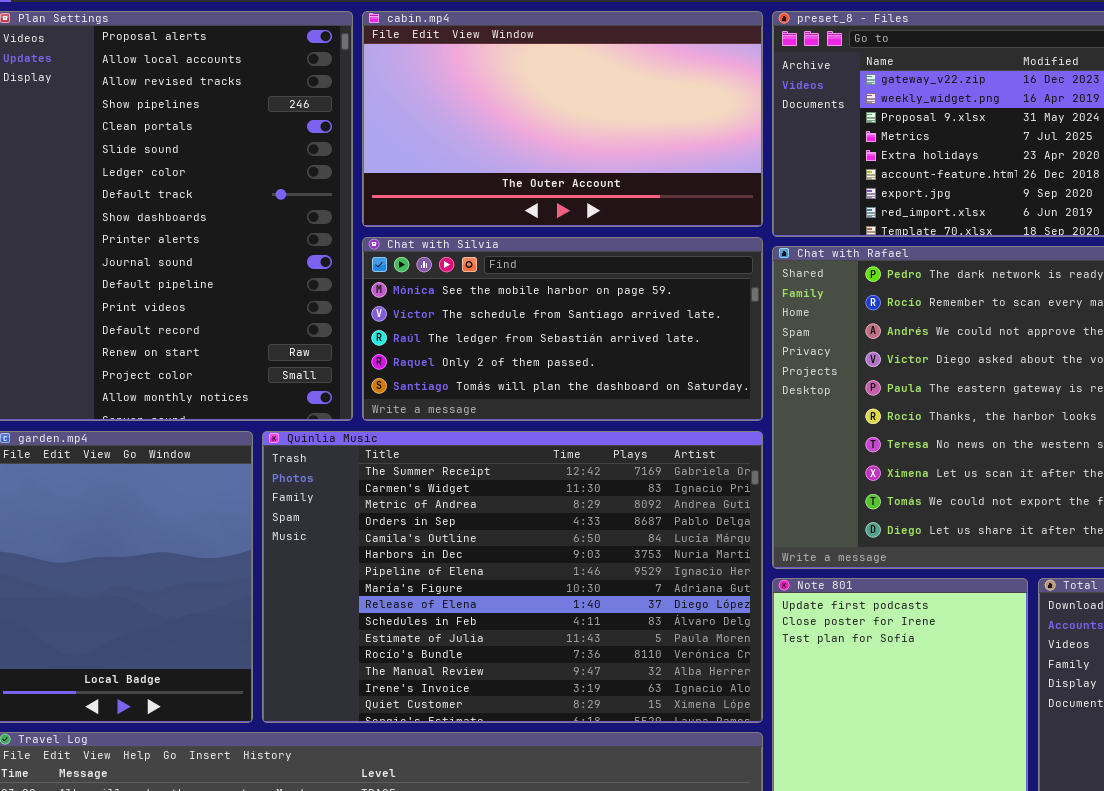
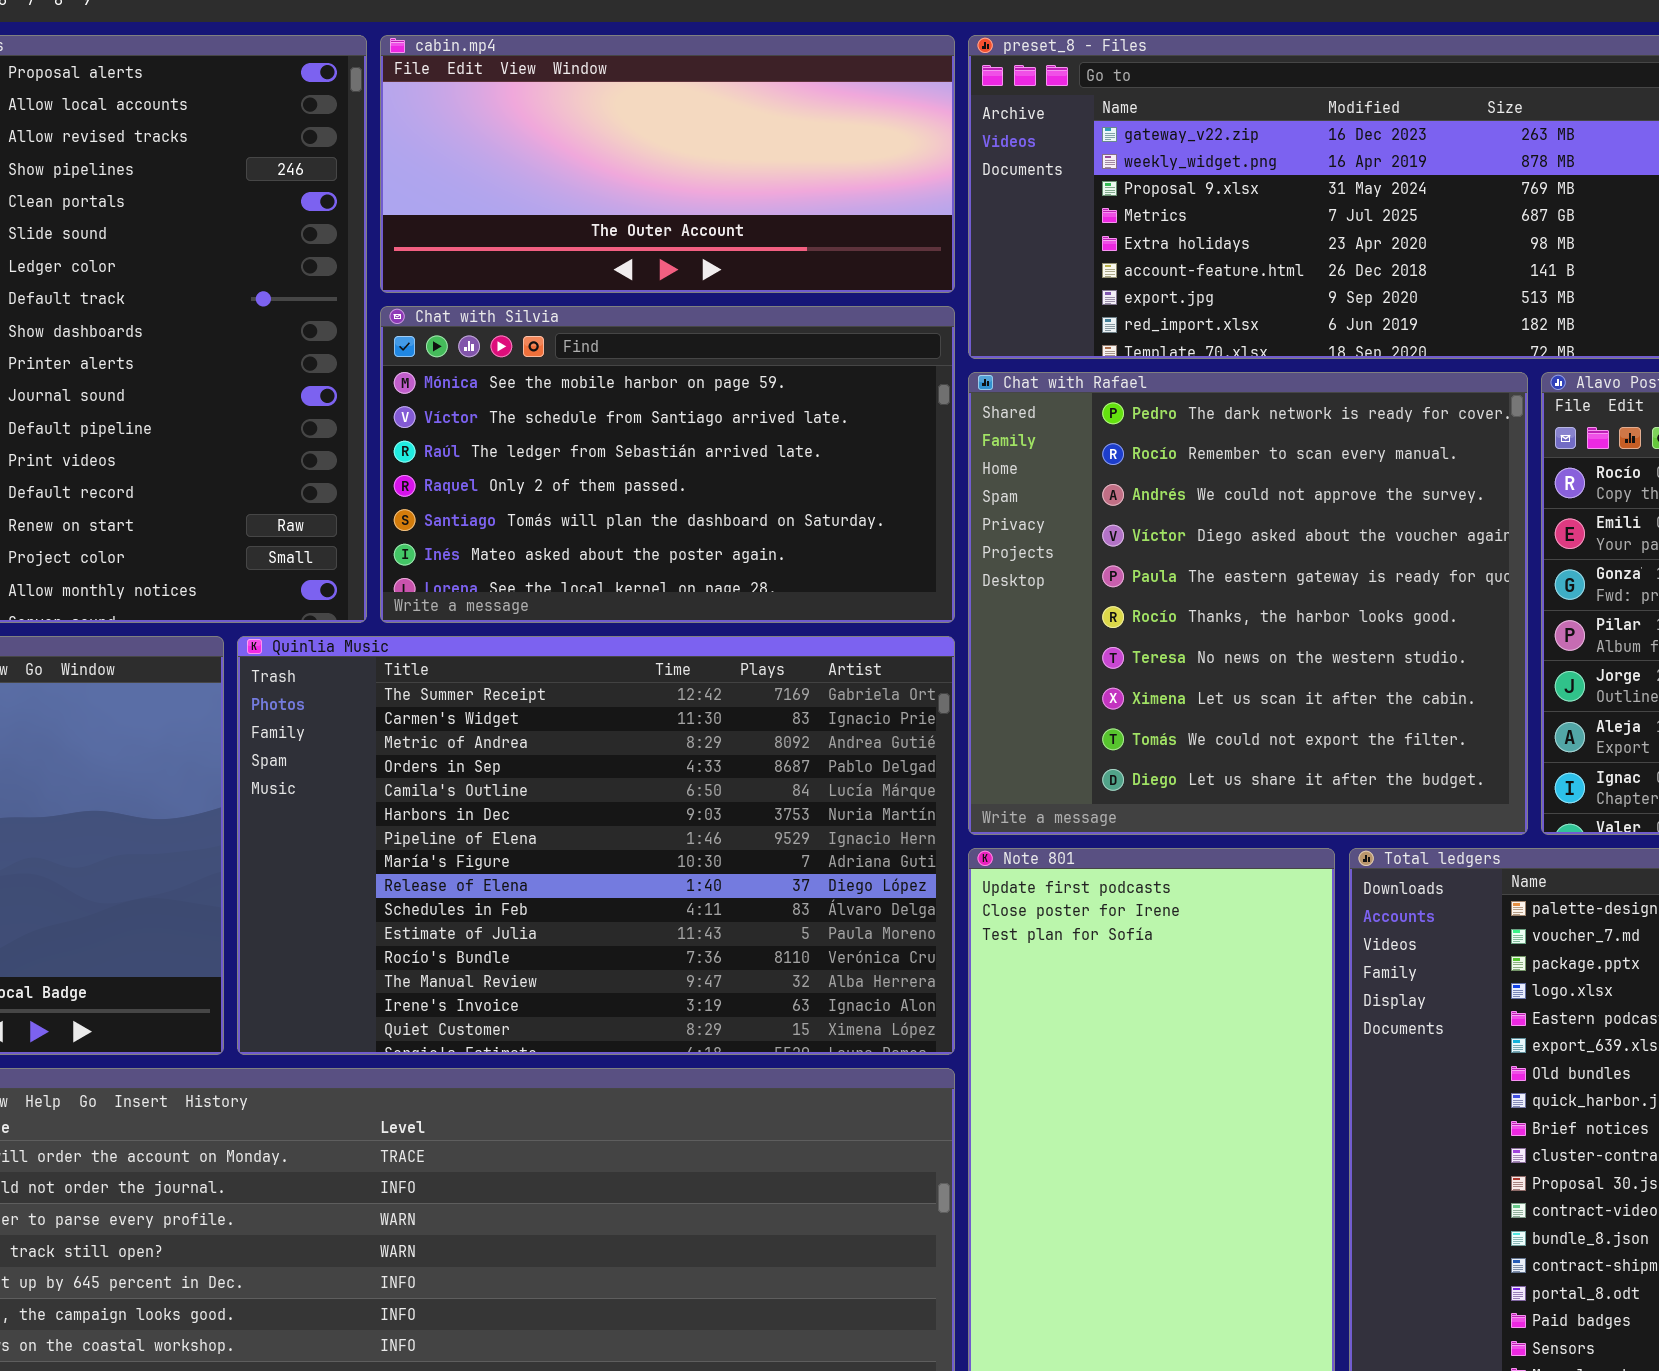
cabin.mp4: [362,11,763,227] -> [380,35,955,293], resized
Chat with Silvia: [362,237,763,421] -> [380,306,955,623], resized

